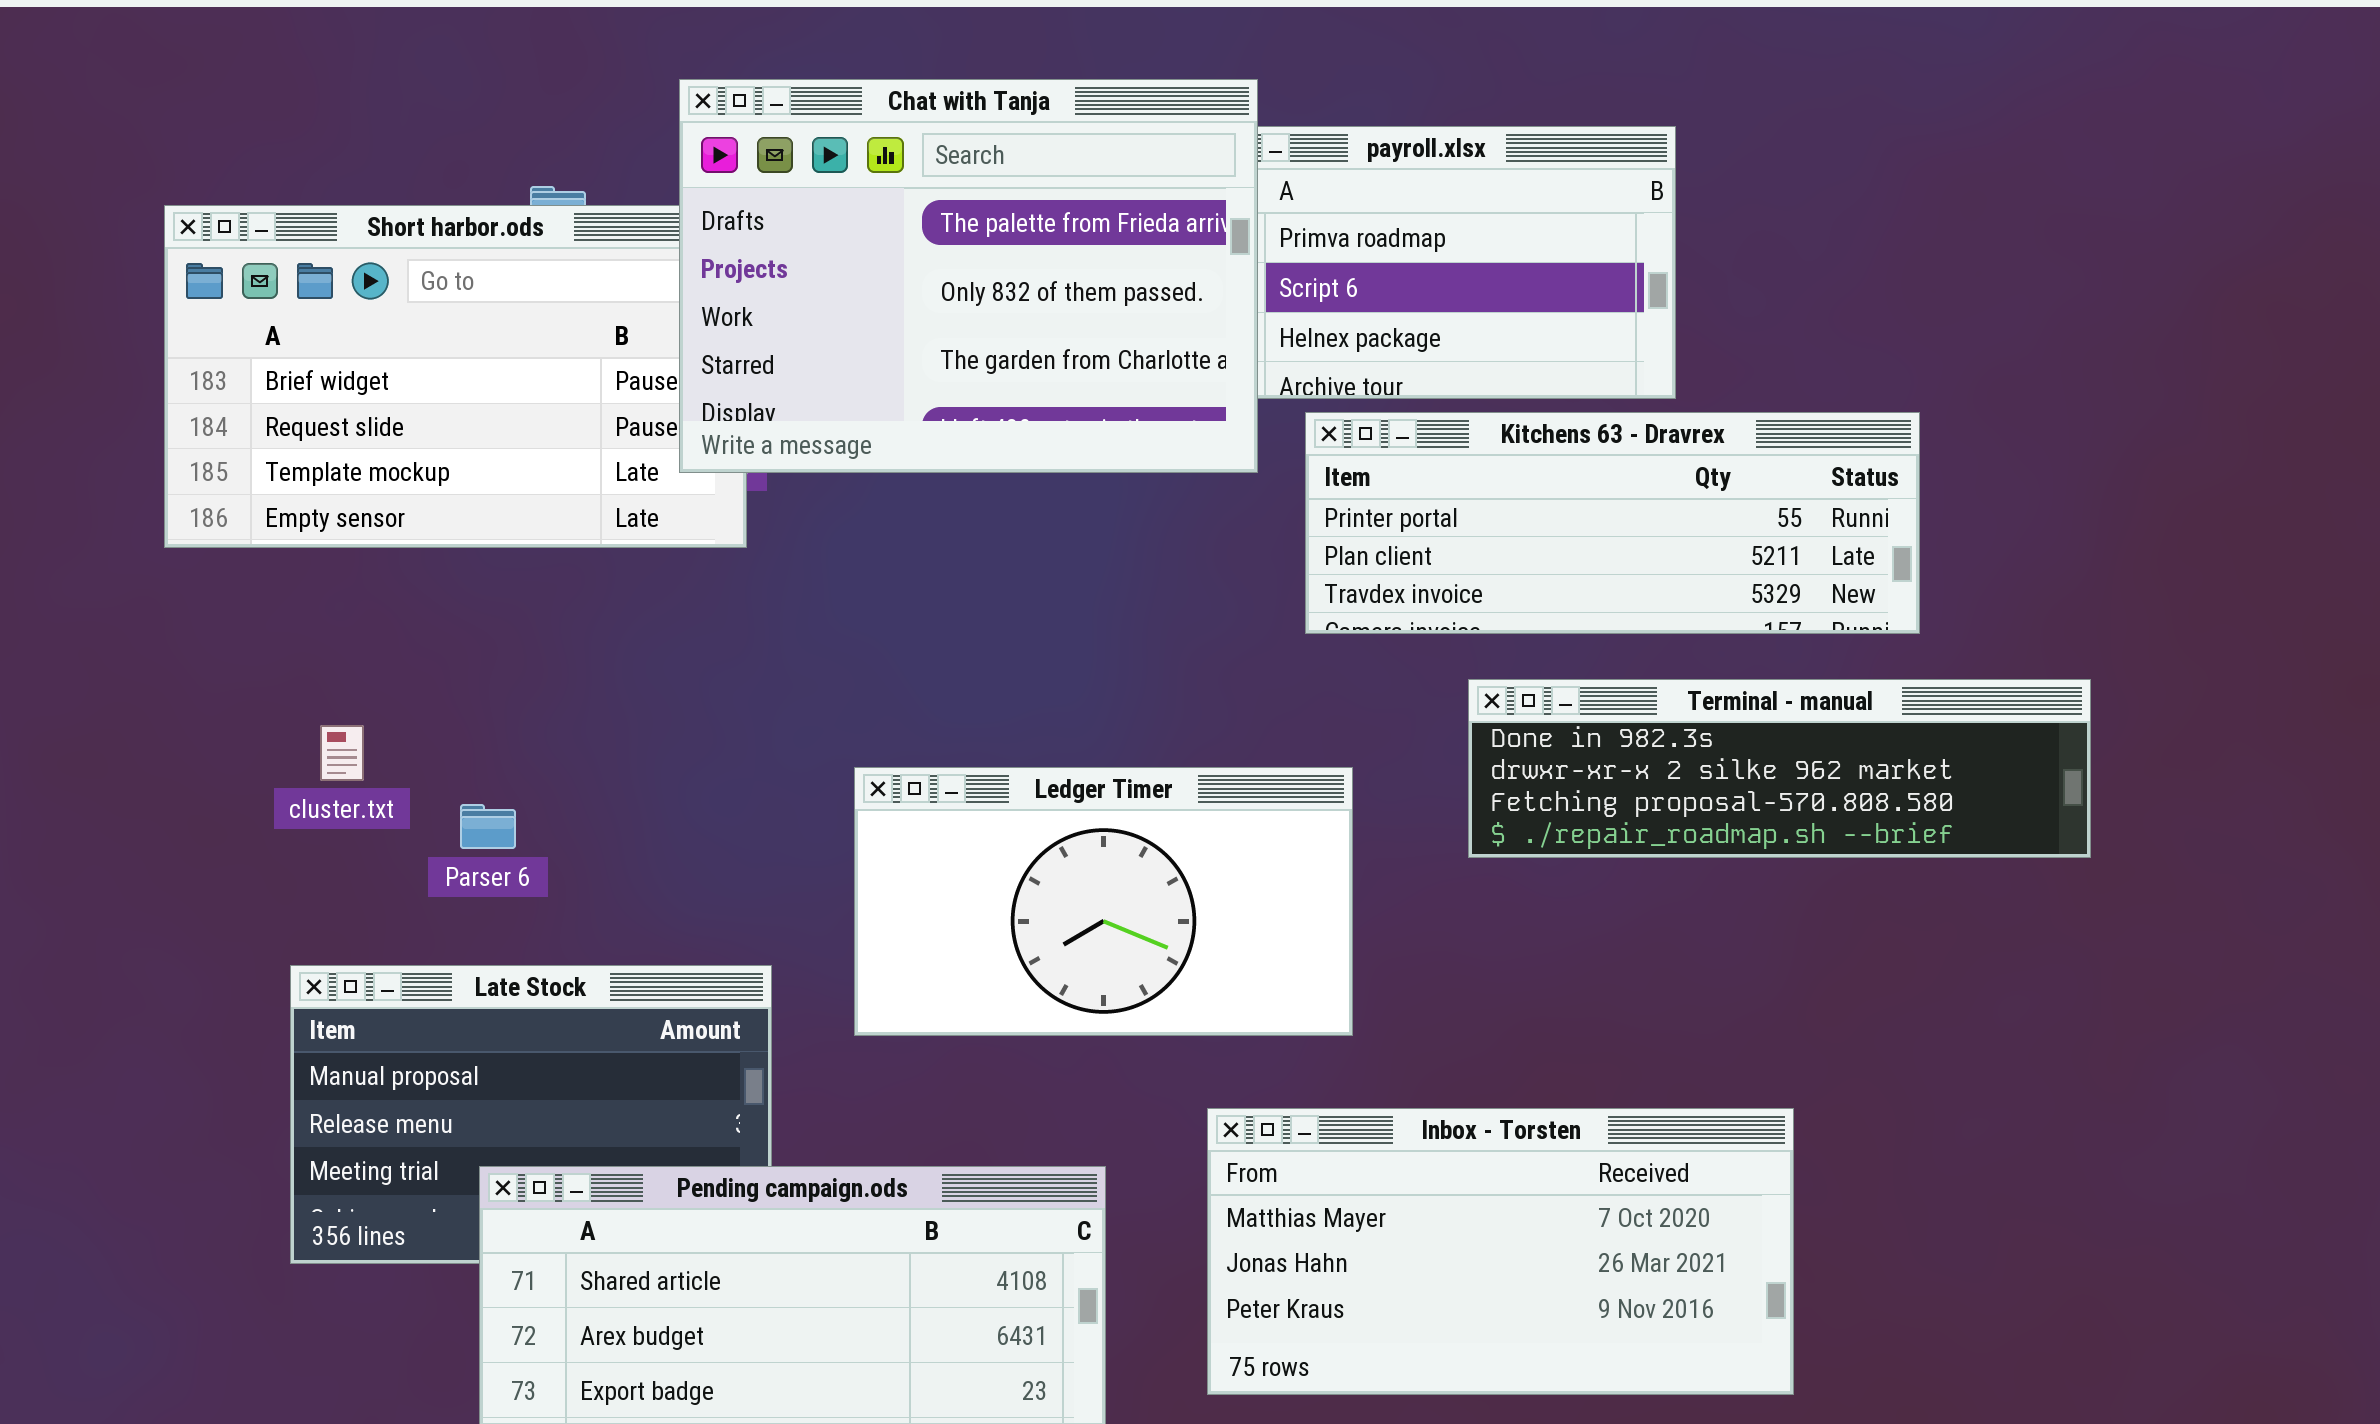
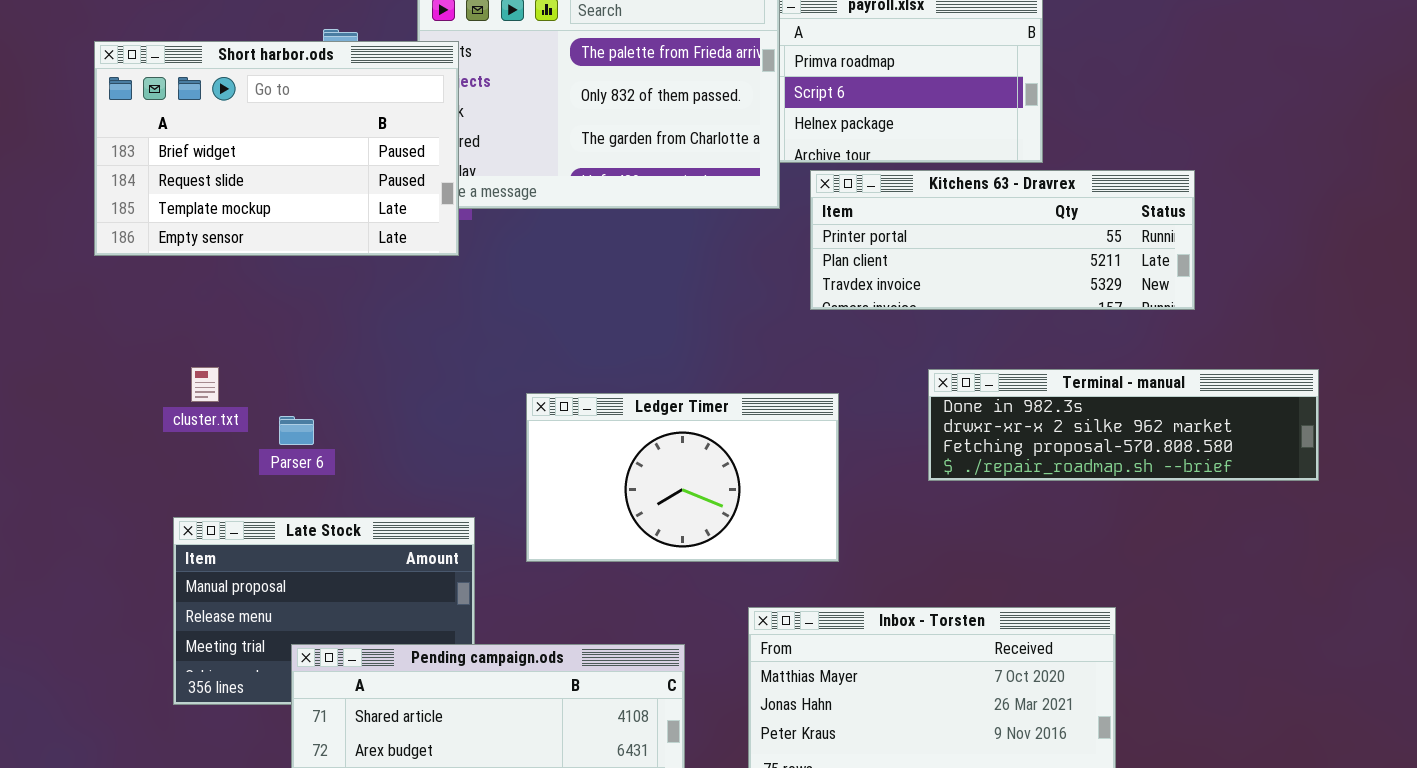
Short harbor.ods: [164,205,747,548] -> [94,41,459,256], raised
Terminal - manual: [1468,679,2091,858] -> [928,369,1319,481], moved

